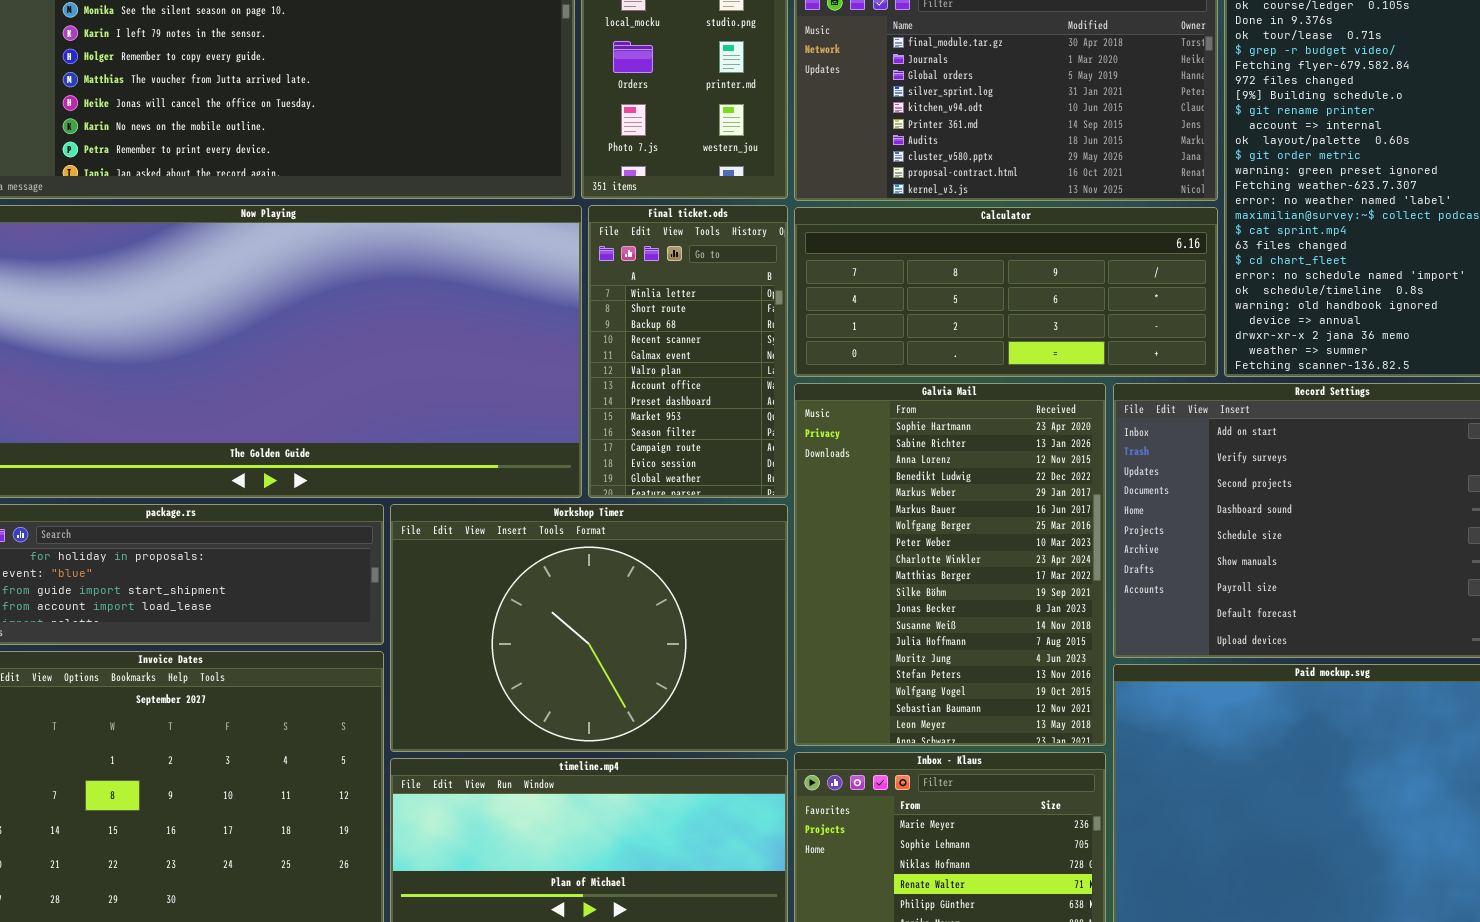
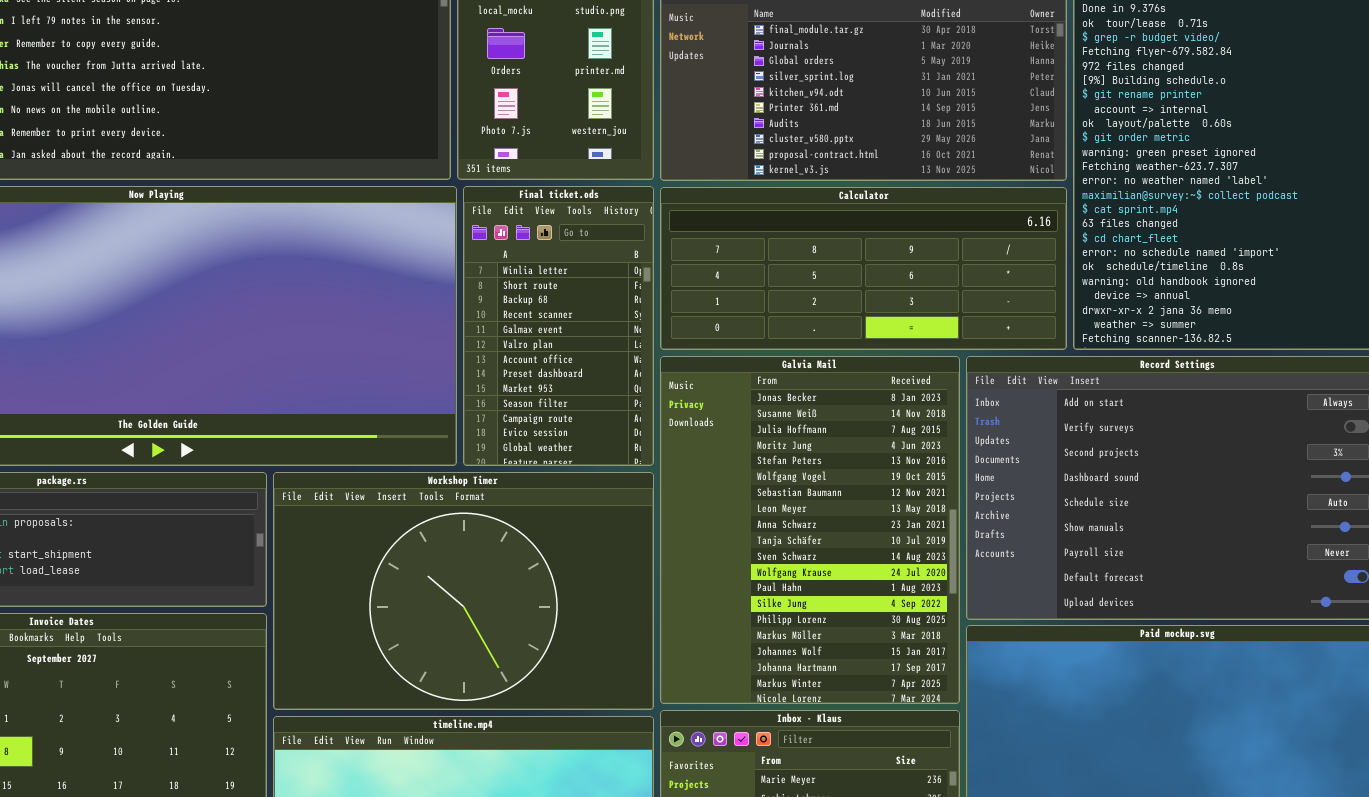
Galvia Mail: [794,383,1106,746] -> [660,356,960,704], scrolled down 11 rows

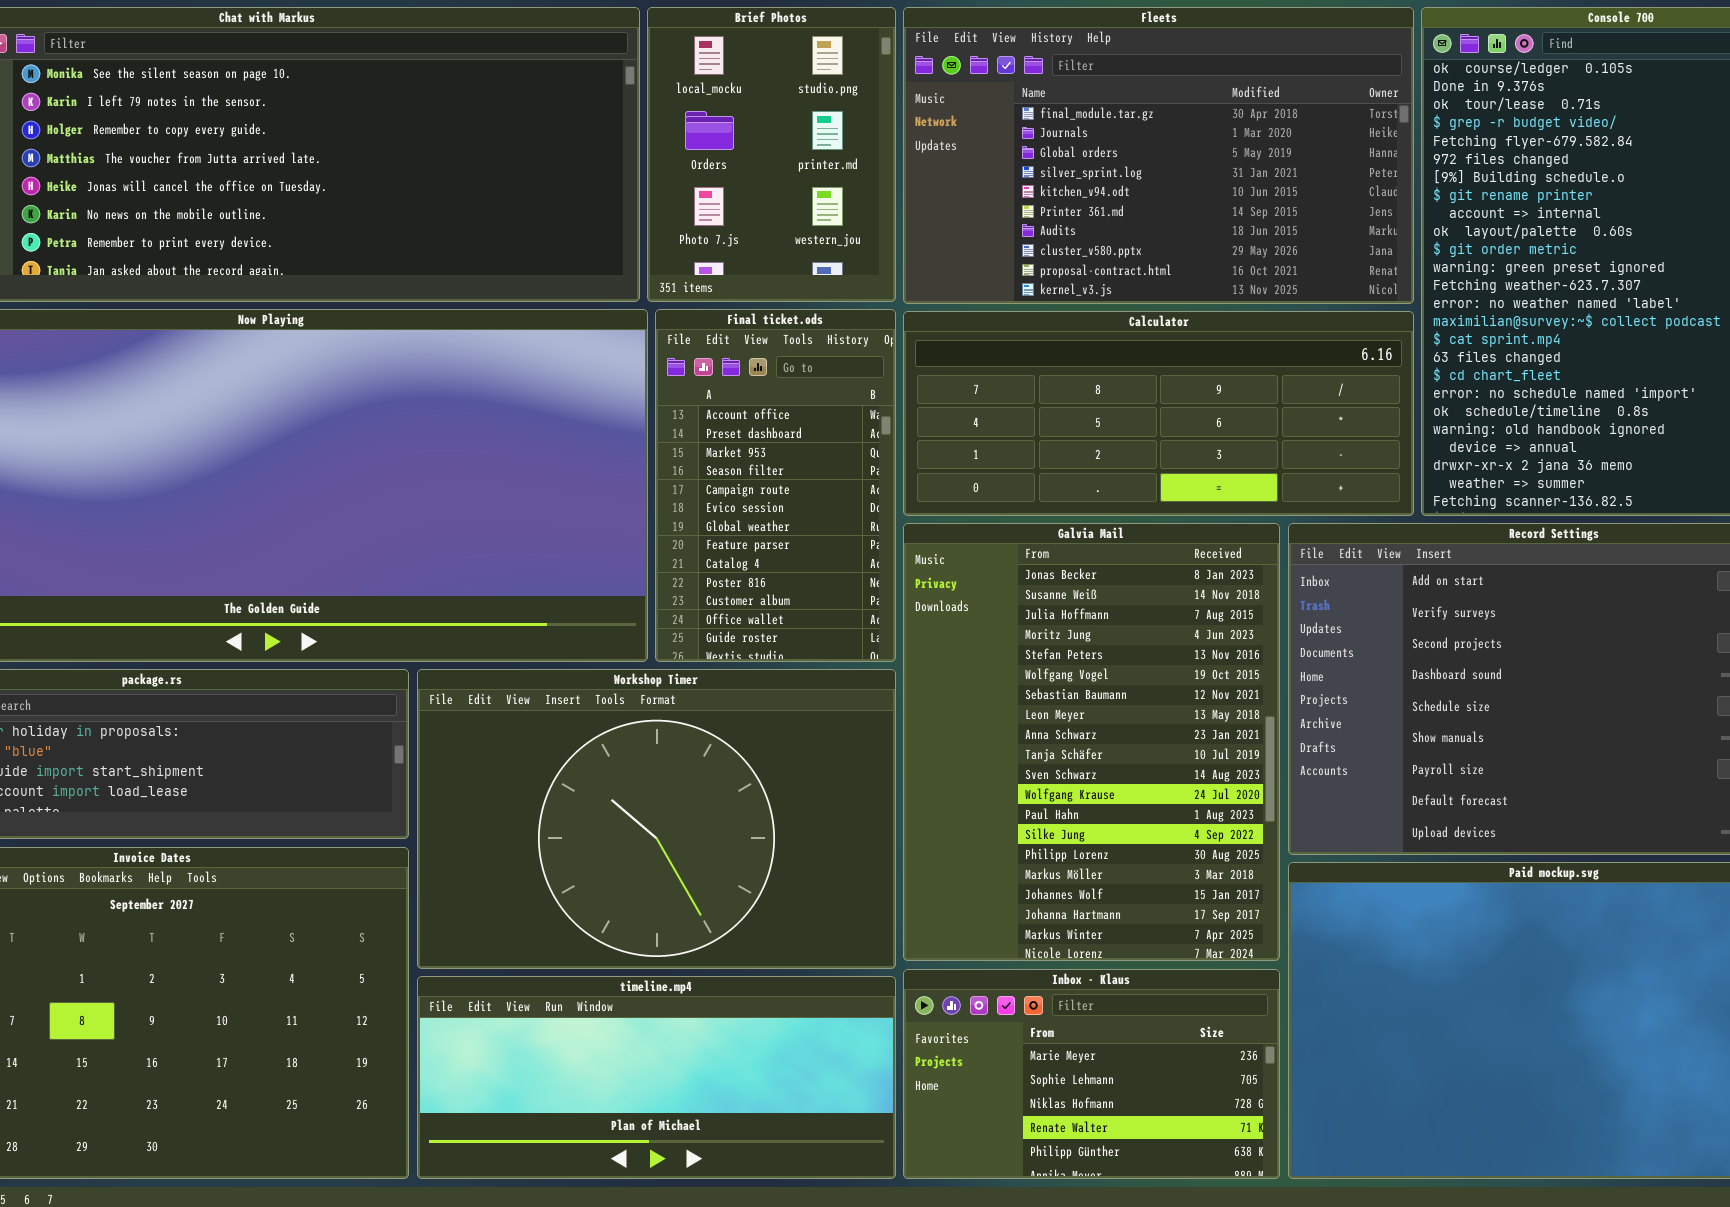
Final ticket.ods: [463,186,654,466] -> [655,309,896,662], scrolled down 6 rows

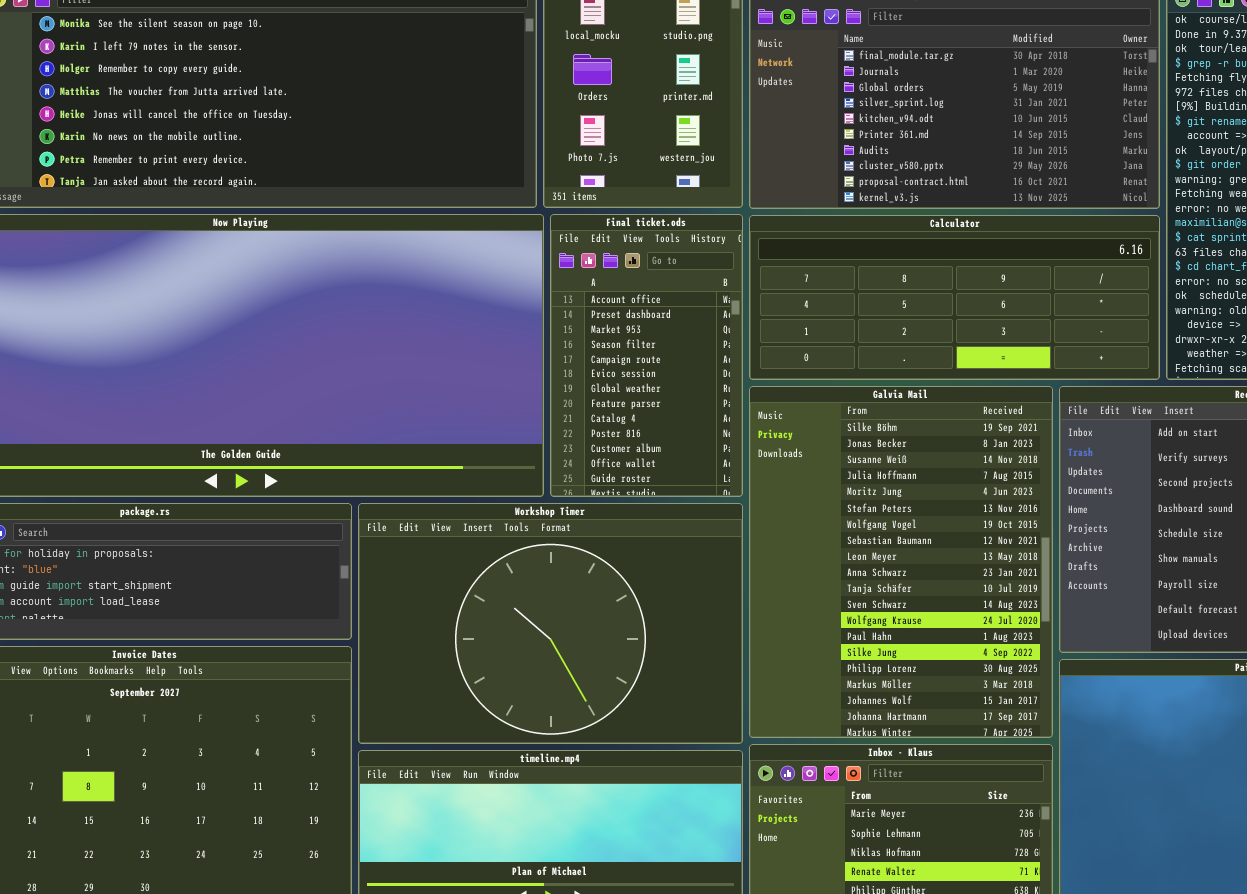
Galvia Mail: [903,523,1280,961] -> [749,386,1053,738], scrolled up 1 row

